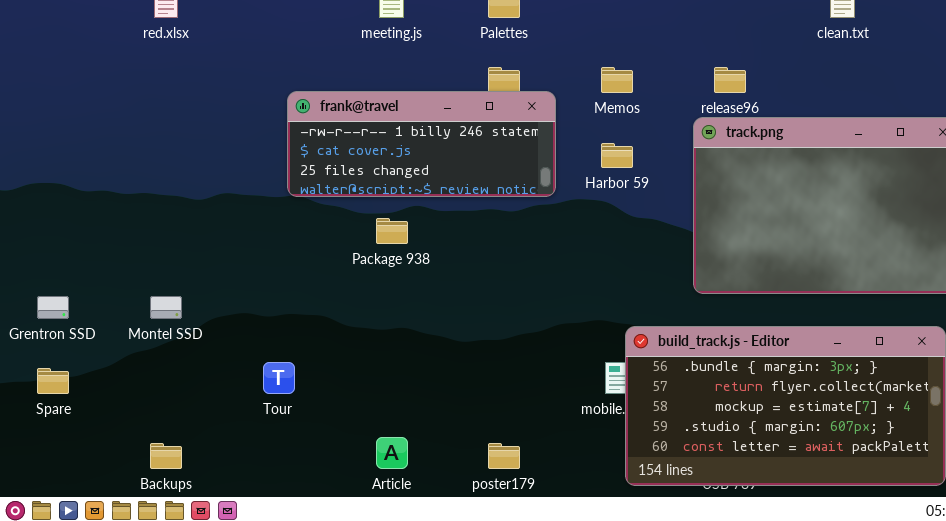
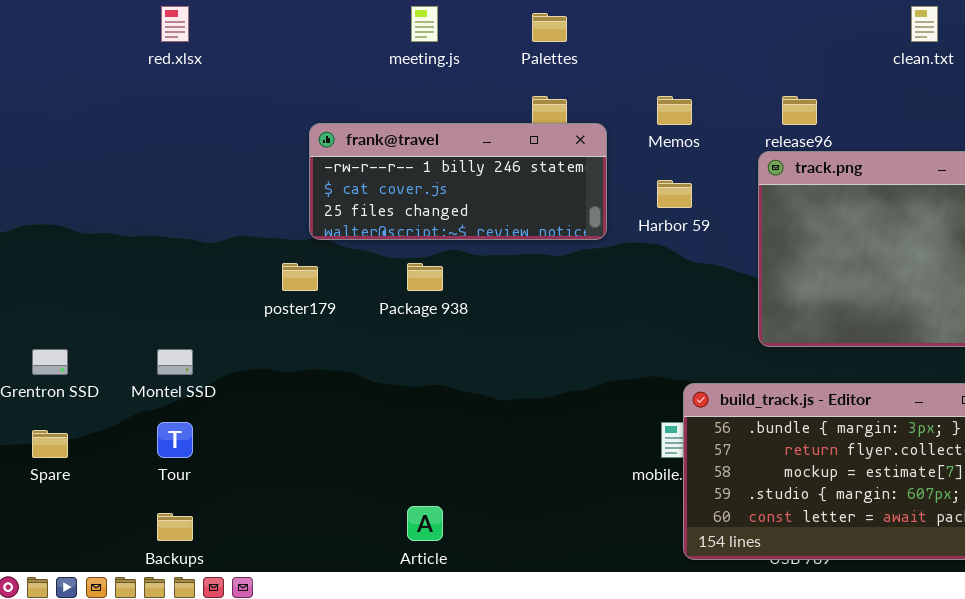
Tour: [263,362,295,394] -> [157,422,193,458], moved
poster179: [488,443,520,469] -> [282,263,318,291], moved

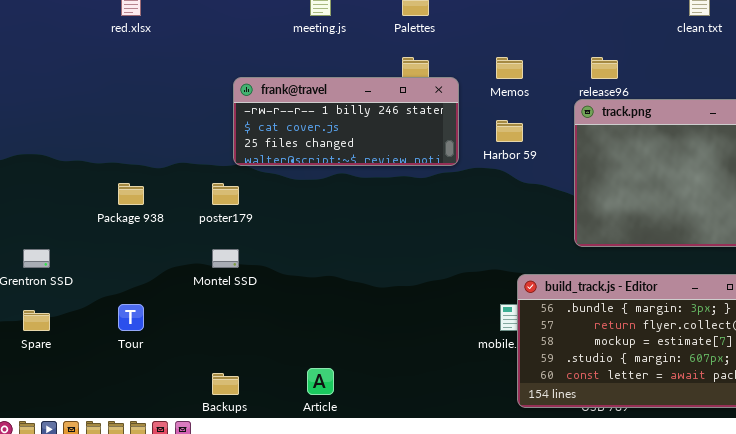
Package 938: [407,263,443,291] -> [118,183,144,205], moved
Montel SSD: [157,349,193,375] -> [212,249,239,268], moved
Backups: [157,513,193,541] -> [212,373,239,395], moved

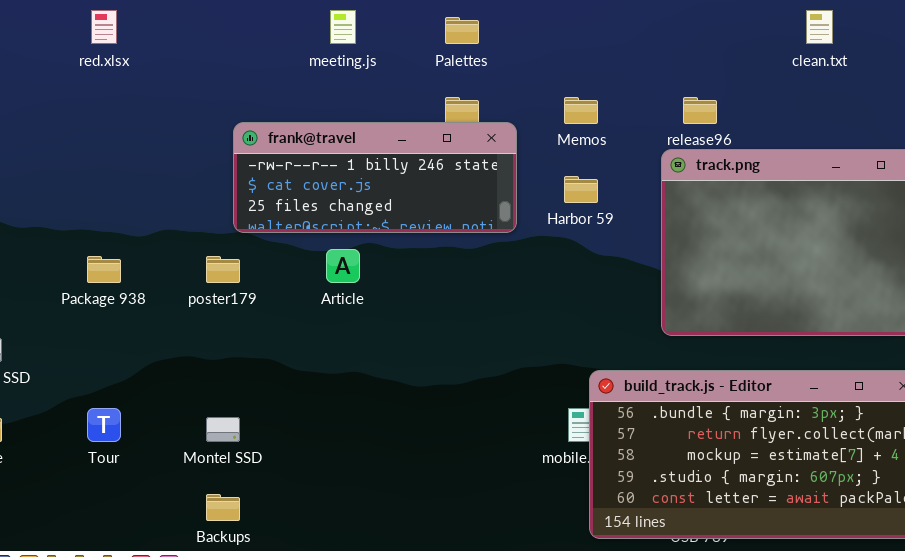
Montel SSD: [212,249,239,268] -> [206,417,240,442], moved
Article: [307,368,334,395] -> [326,249,360,283], moved

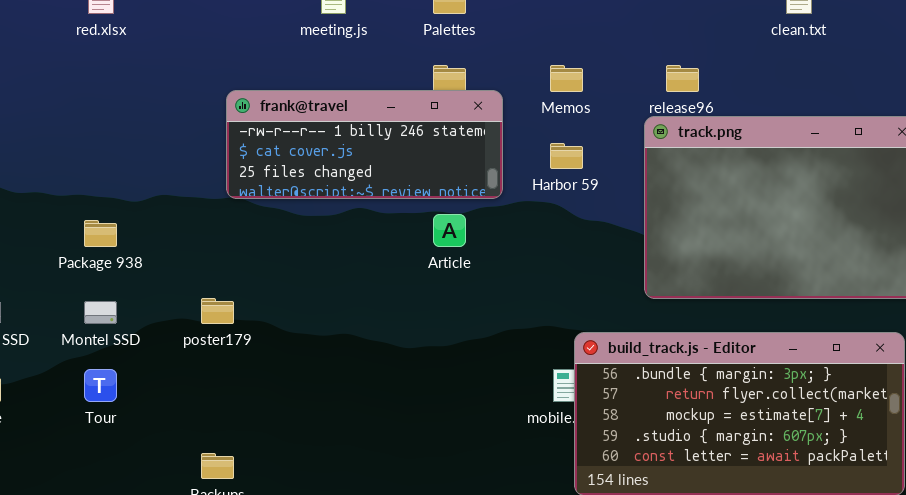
Article: [326,249,360,283] -> [433,214,466,247], moved
poster179: [206,256,240,283] -> [201,298,234,324], moved
Montel SSD: [206,417,240,442] -> [84,301,117,324], moved

